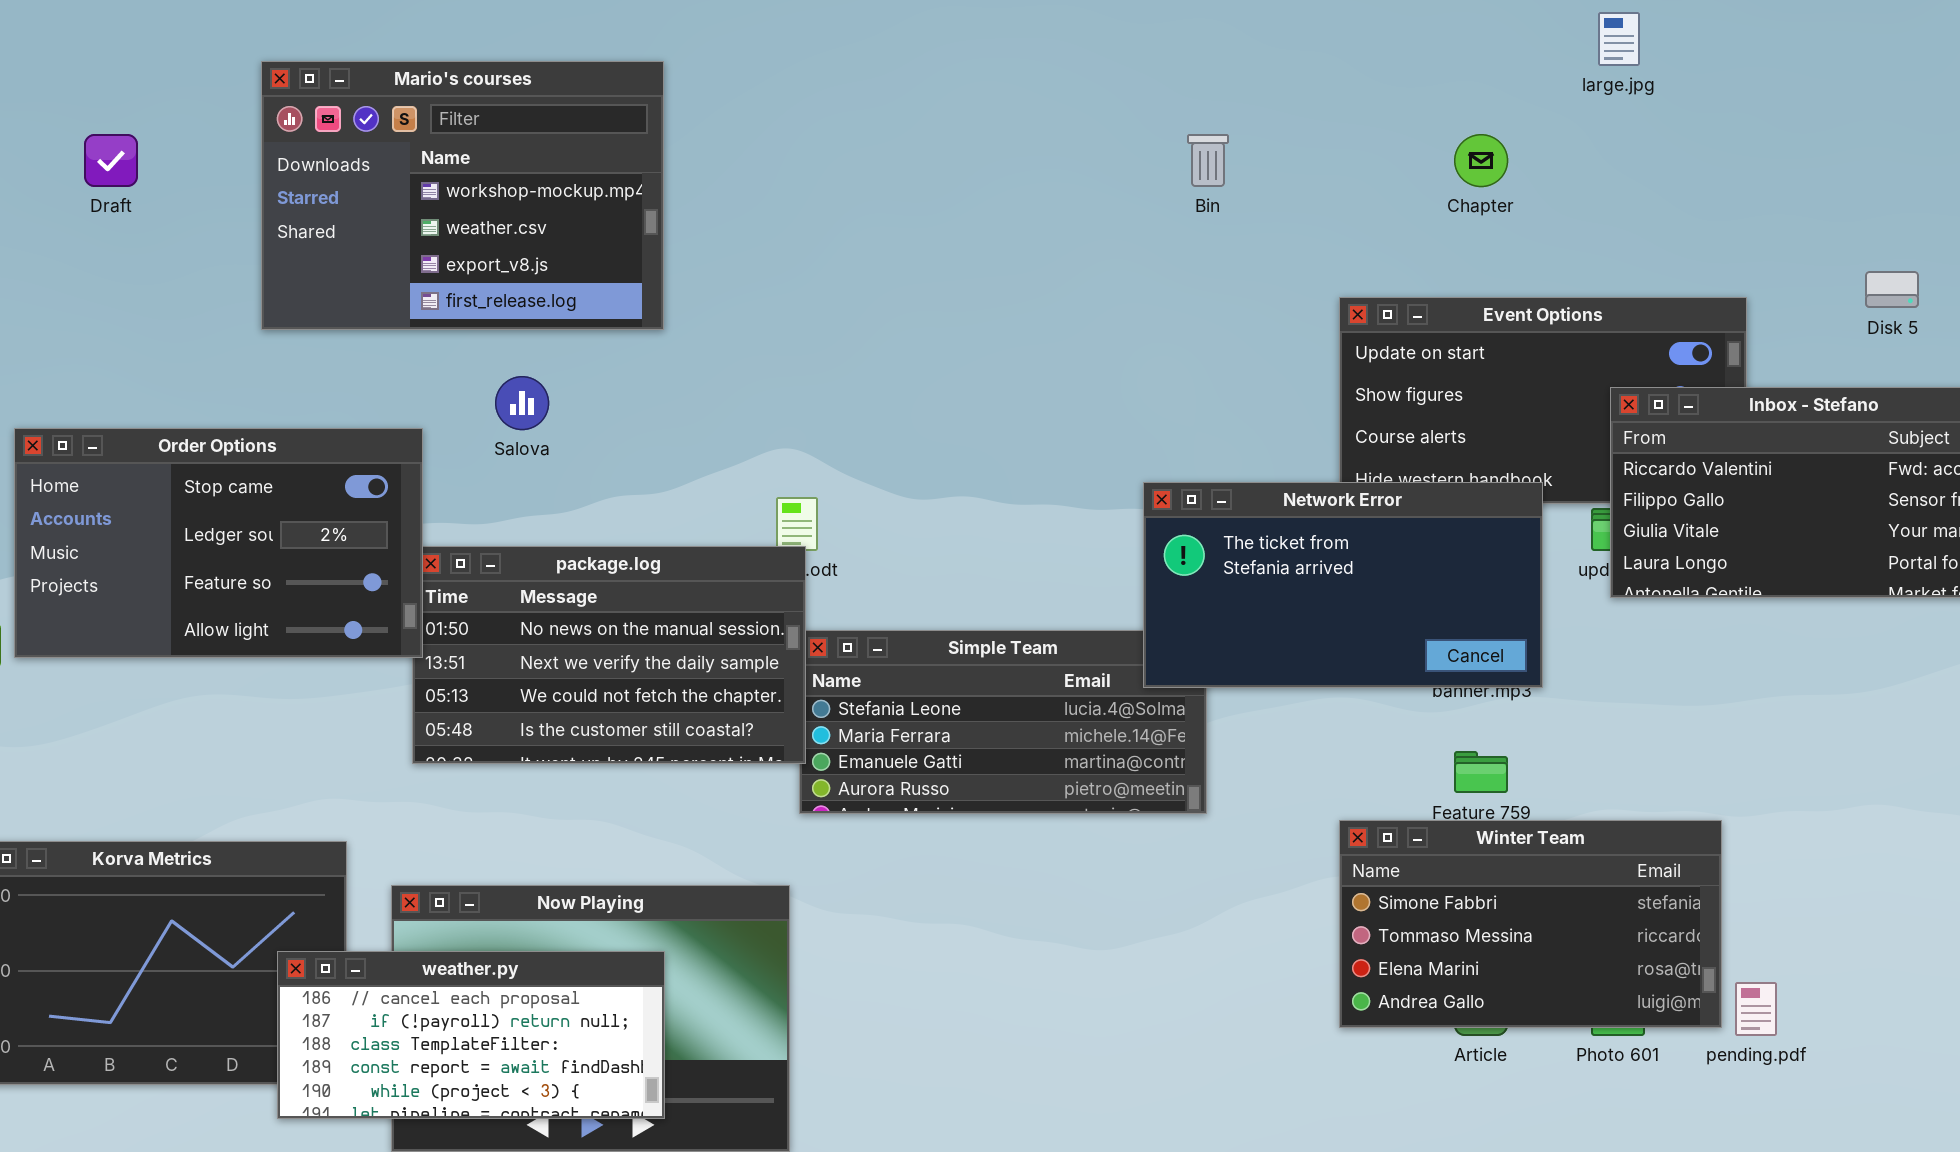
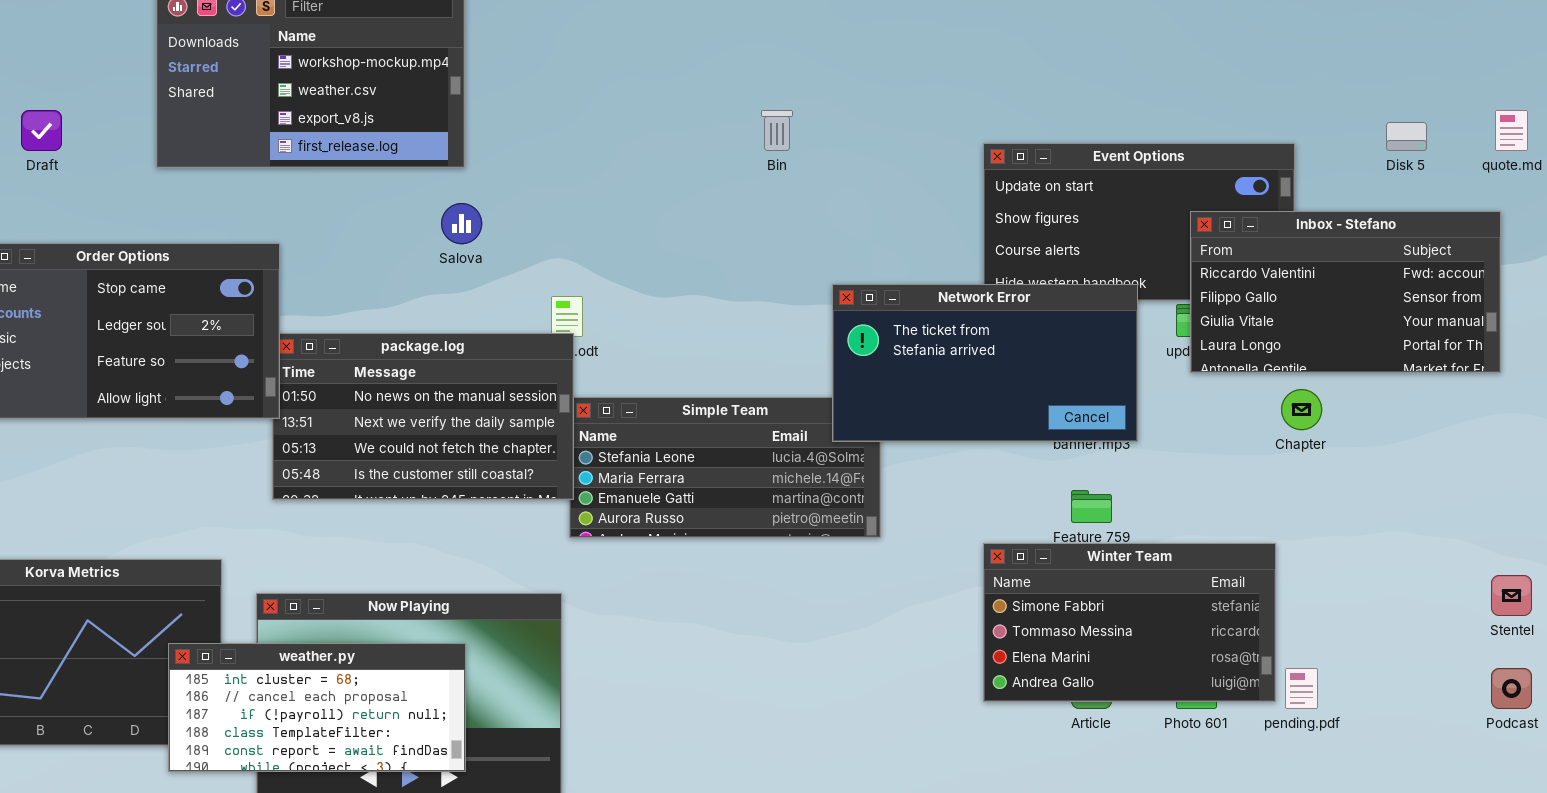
Draft: [84,134,138,187] -> [21,110,62,151], moved
Bin: [1187,134,1229,187] -> [761,110,793,151], moved
Chapter: [1454,134,1508,187] -> [1281,389,1322,430], moved
Salova: [495,376,549,430] -> [441,203,482,244], moved
weather.py: [277,951,665,1119] -> [168,643,466,772], scrolled up 1 row

